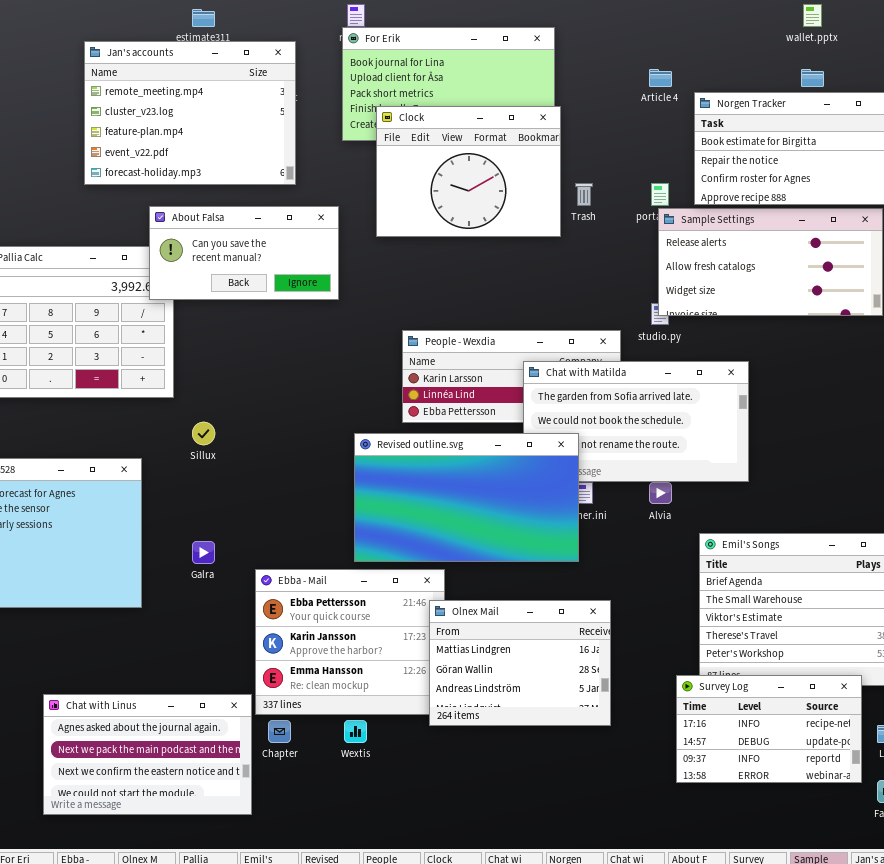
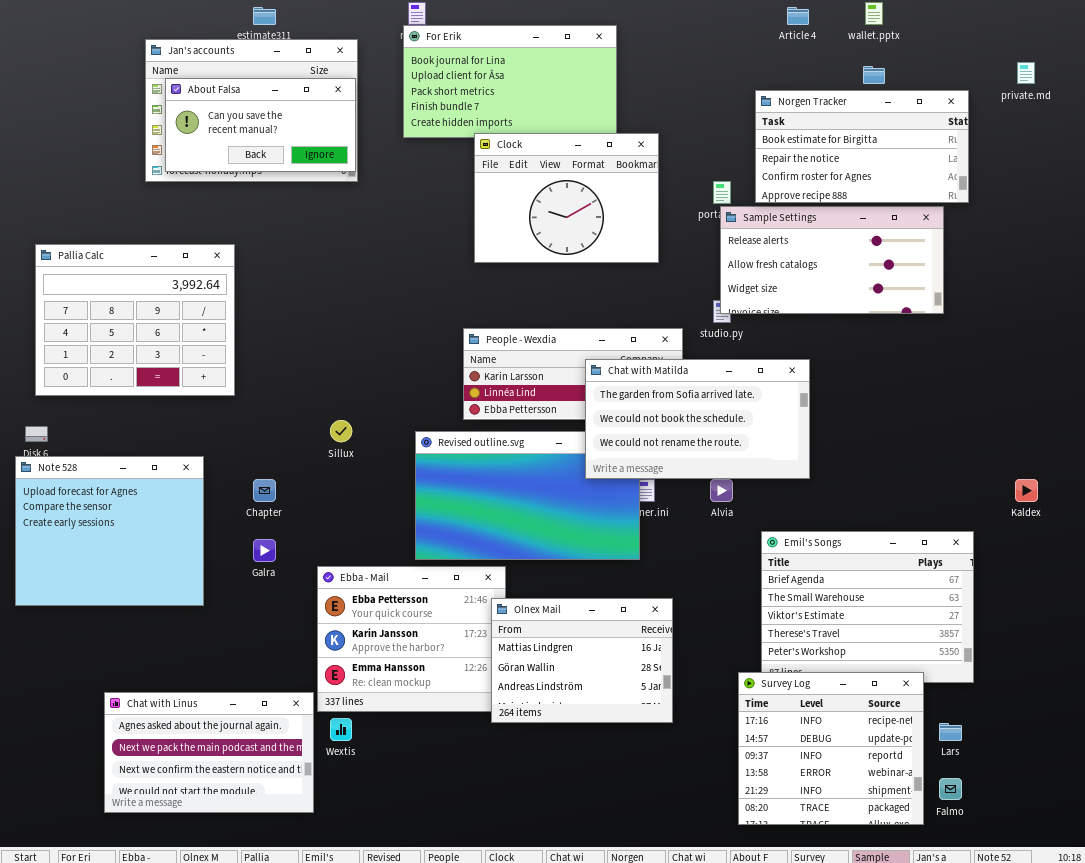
Article 4: [649,69,672,87] -> [787,7,809,25], moved
Clock: [376,106,561,237] -> [474,133,659,263], moved
About Falsa: [149,206,339,300] -> [165,78,356,172], moved
Chat with Matilda: [523,361,749,482] -> [585,359,810,479], raised
Sillux: [192,422,215,445] -> [330,420,352,442], moved
Survey Log: [676,675,862,783] -> [738,672,924,825], resized
Chapter: [268,720,291,743] -> [253,479,276,502], moved
Wextis: [344,720,367,743] -> [330,718,352,741], moved

